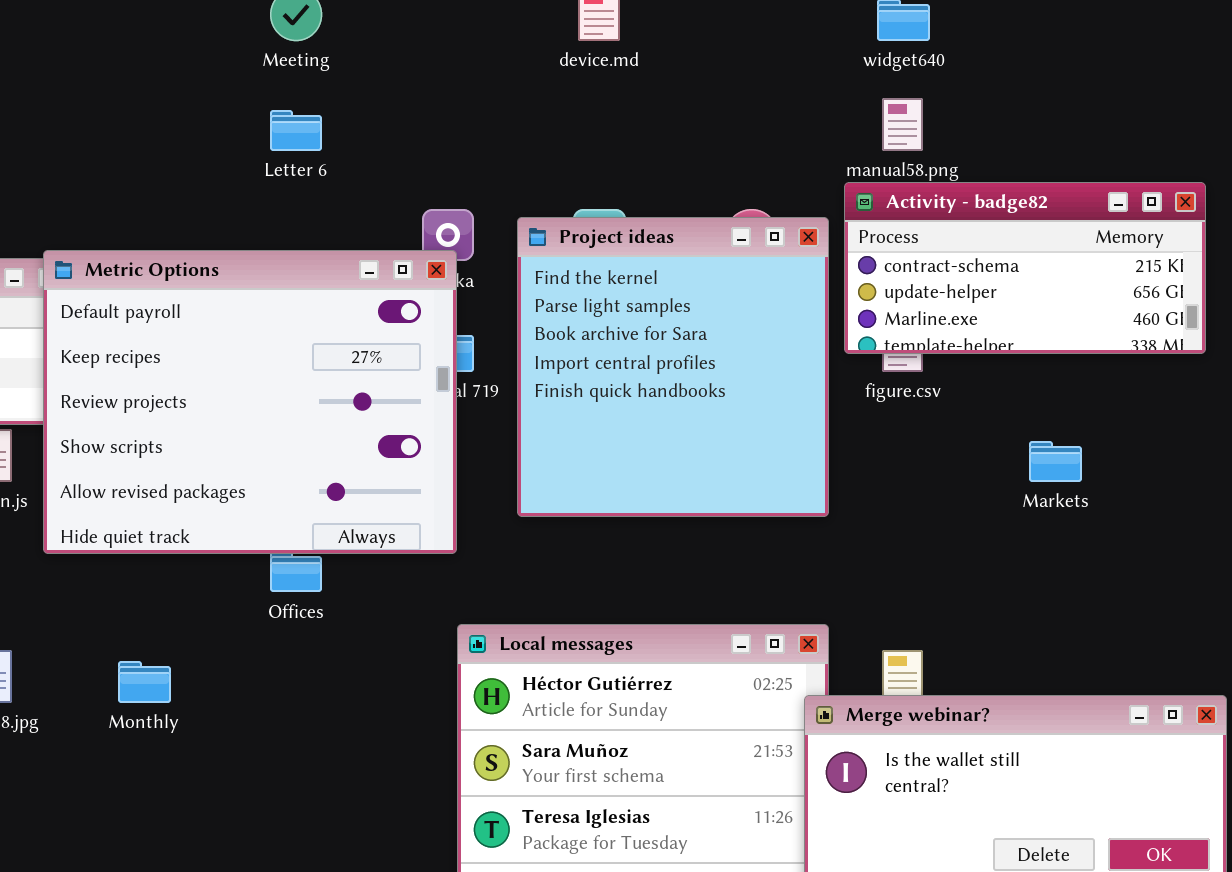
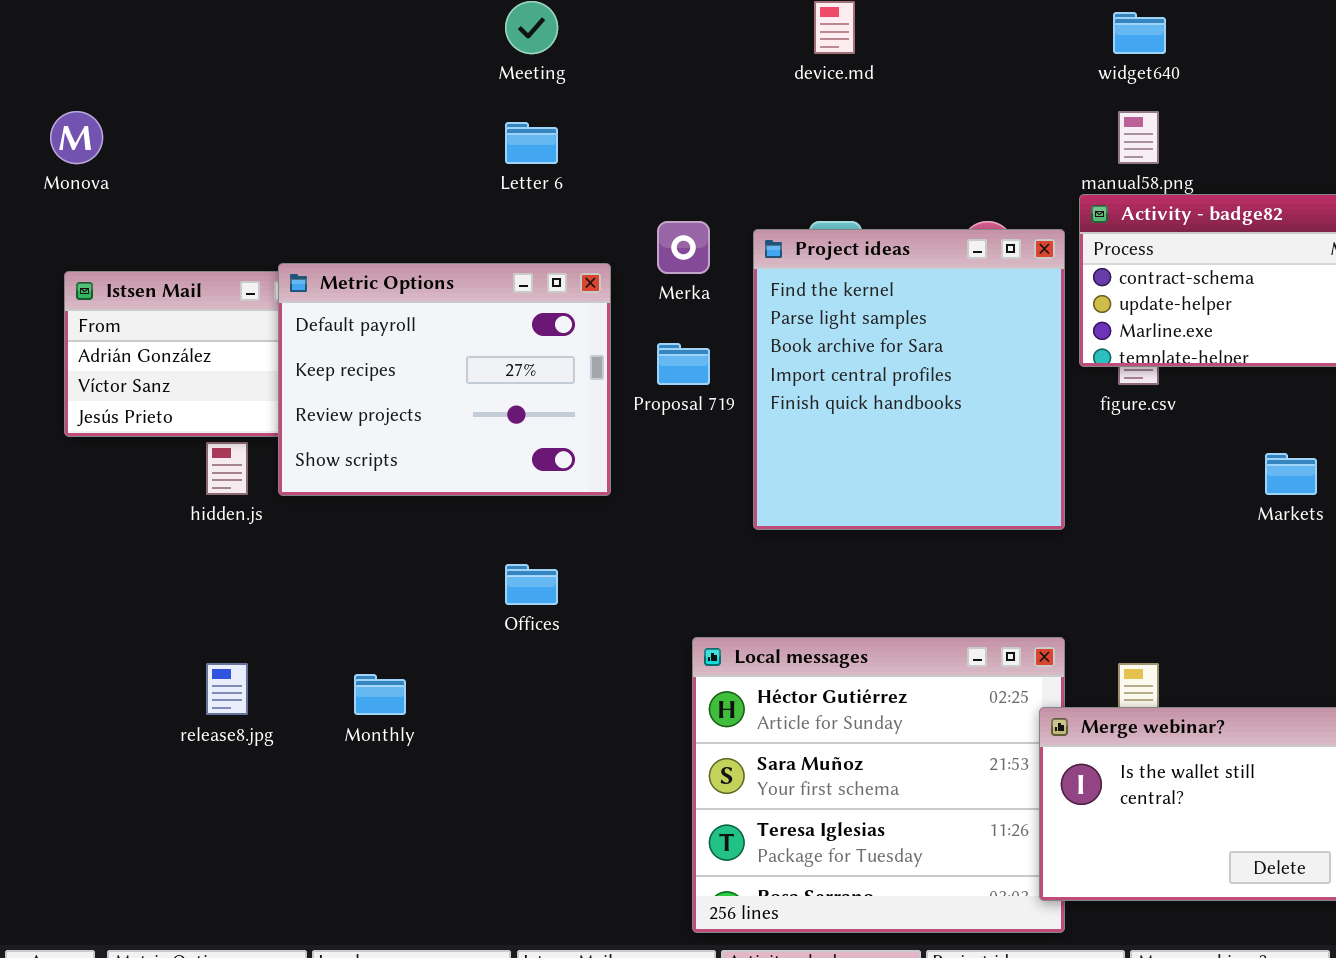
Metric Options: [43,250,457,554] -> [278,263,611,496], resized

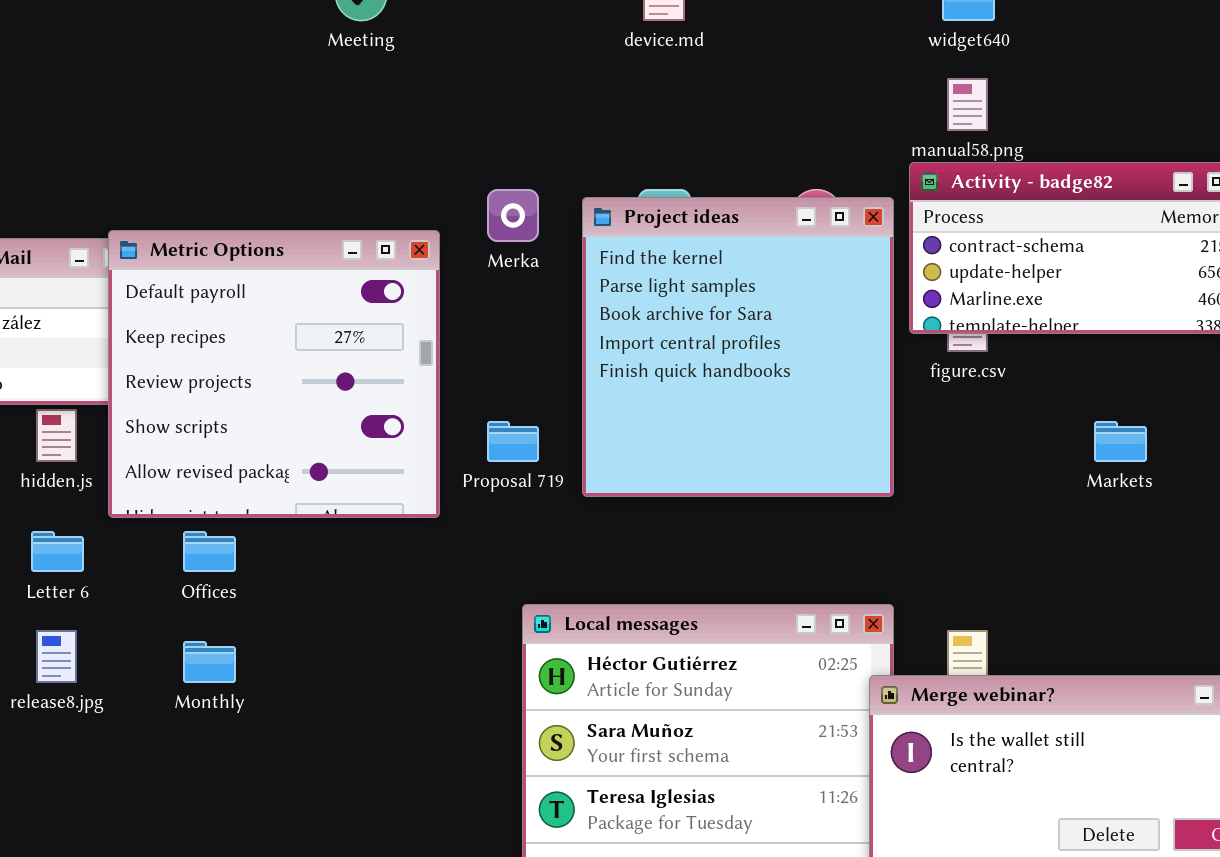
Letter 6: [505,122,558,164] -> [31,531,84,572], moved
Metric Options: [278,263,611,496] -> [108,230,440,518], resized
Proposal 719: [657,343,710,385] -> [487,421,539,462], moved
Offices: [505,564,558,605] -> [183,531,236,572], moved

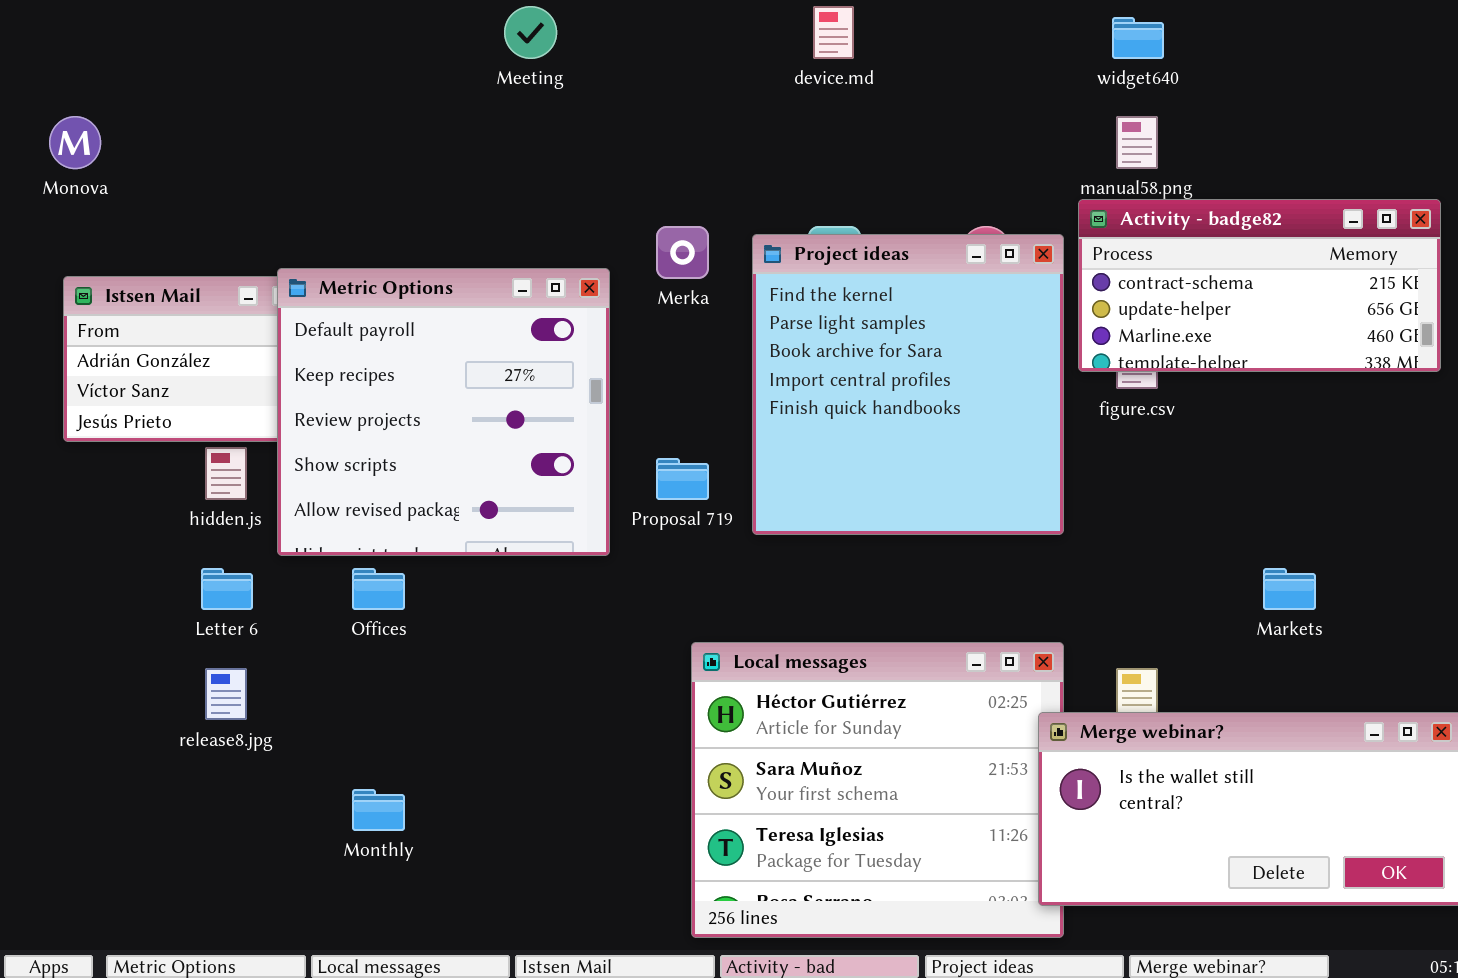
Markets: [1094,421,1147,462] -> [1263,568,1316,610], moved
Monthly: [183,641,236,683] -> [352,789,405,831], moved

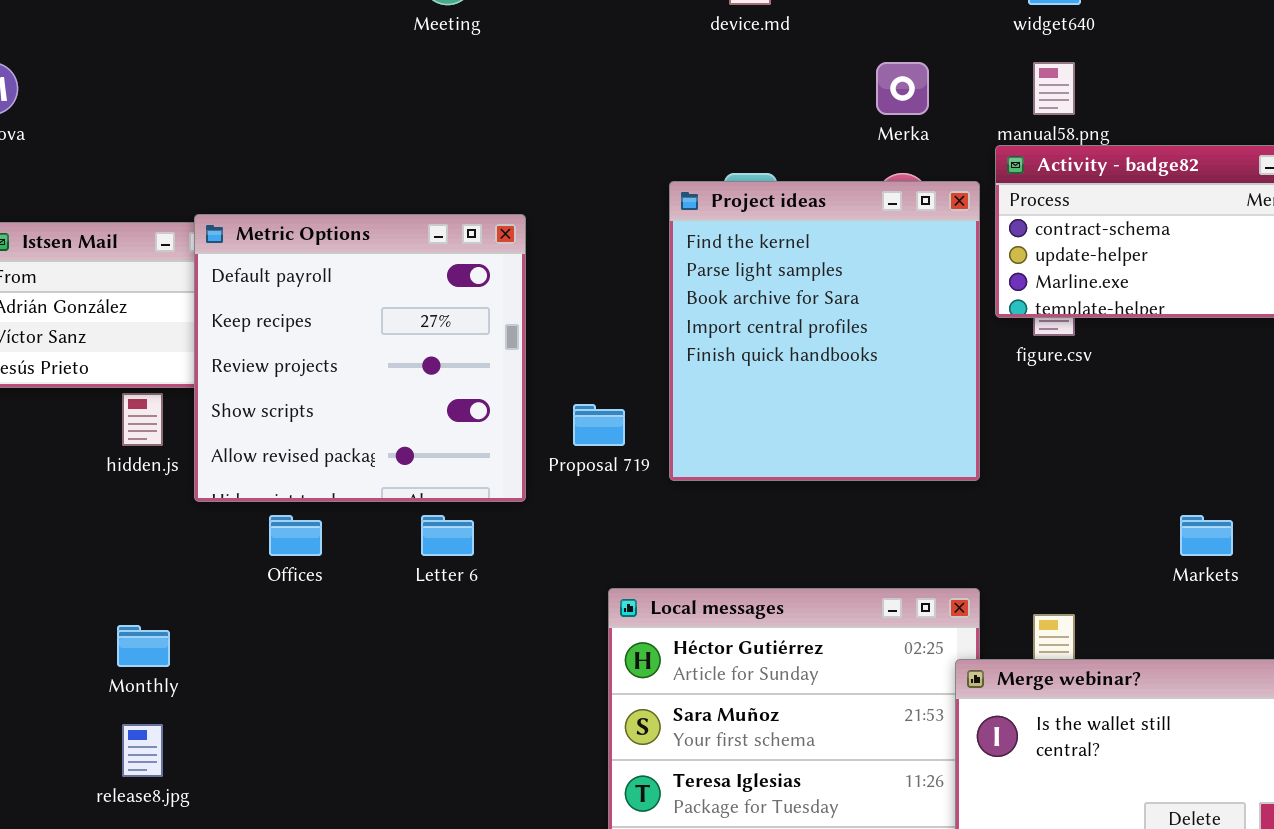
Merka: [656,226,709,279] -> [876,62,929,115], moved
Letter 6: [201,568,253,610] -> [421,515,474,556], moved
release8.jpg: [205,668,247,720] -> [122,724,163,777], moved
Monthly: [352,789,405,831] -> [117,625,170,667], moved

